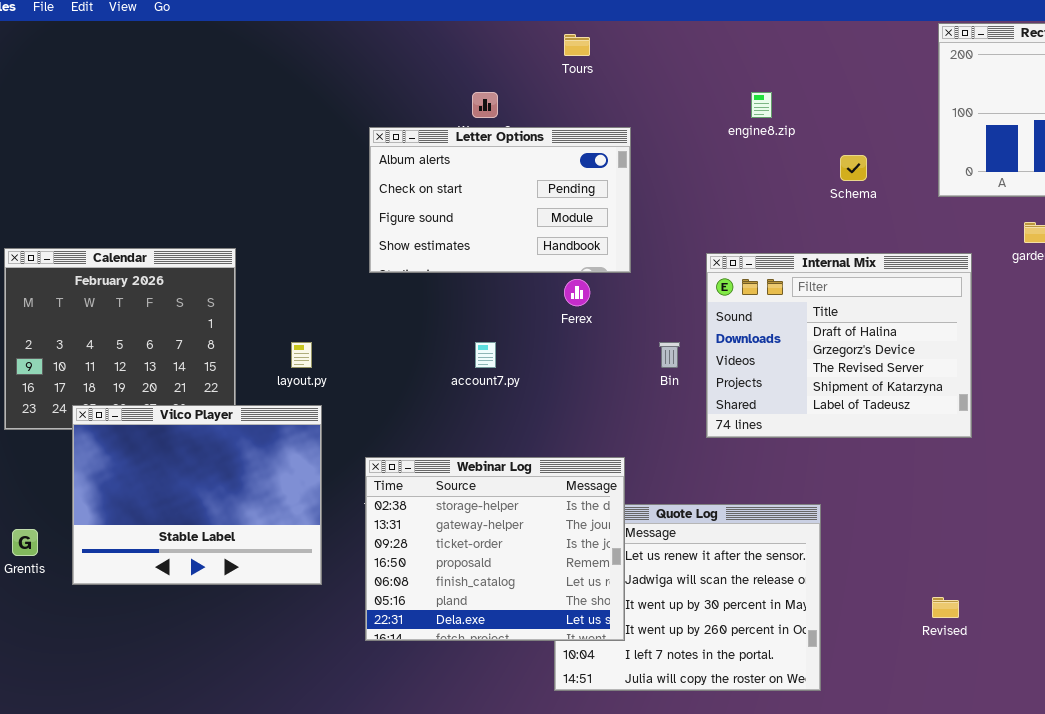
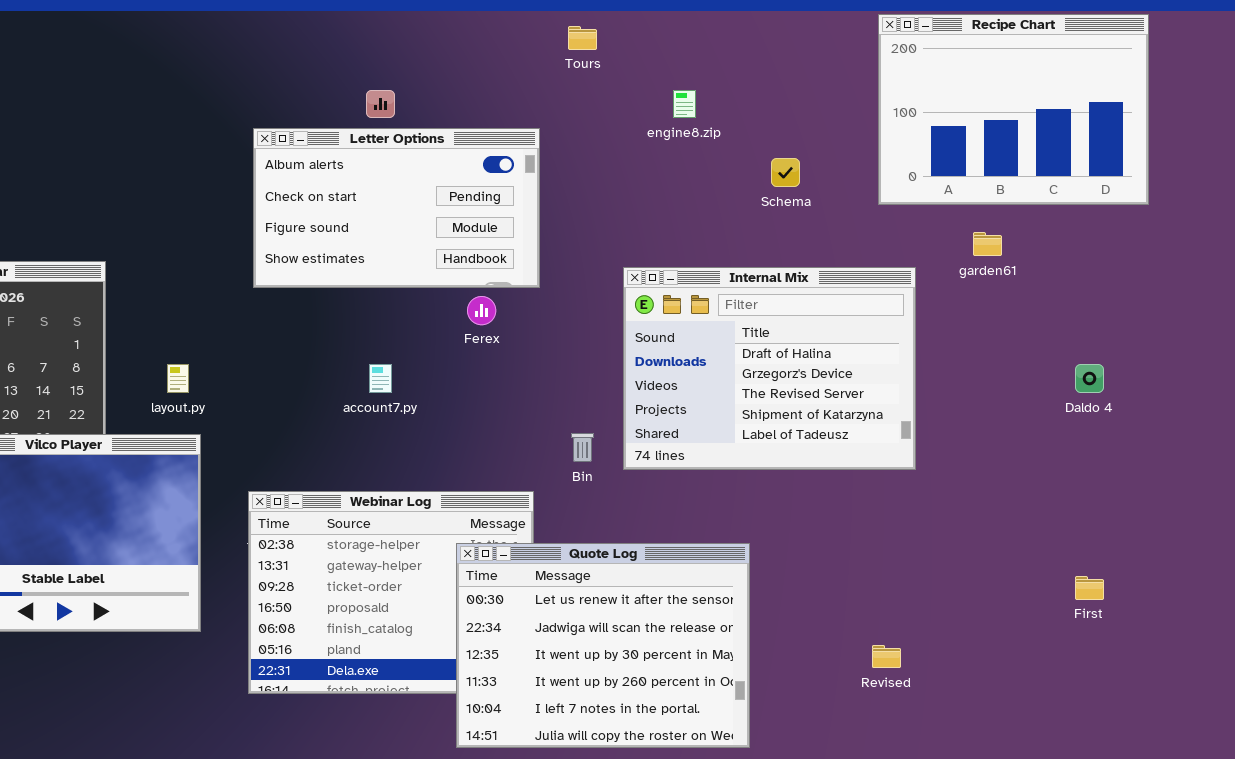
Tours: [564,34,590,56] -> [568,26,597,50], moved
Bin: [659,342,680,368] -> [571,433,594,462], moved
Quote Log: [554,504,821,691] -> [456,543,750,748], raised

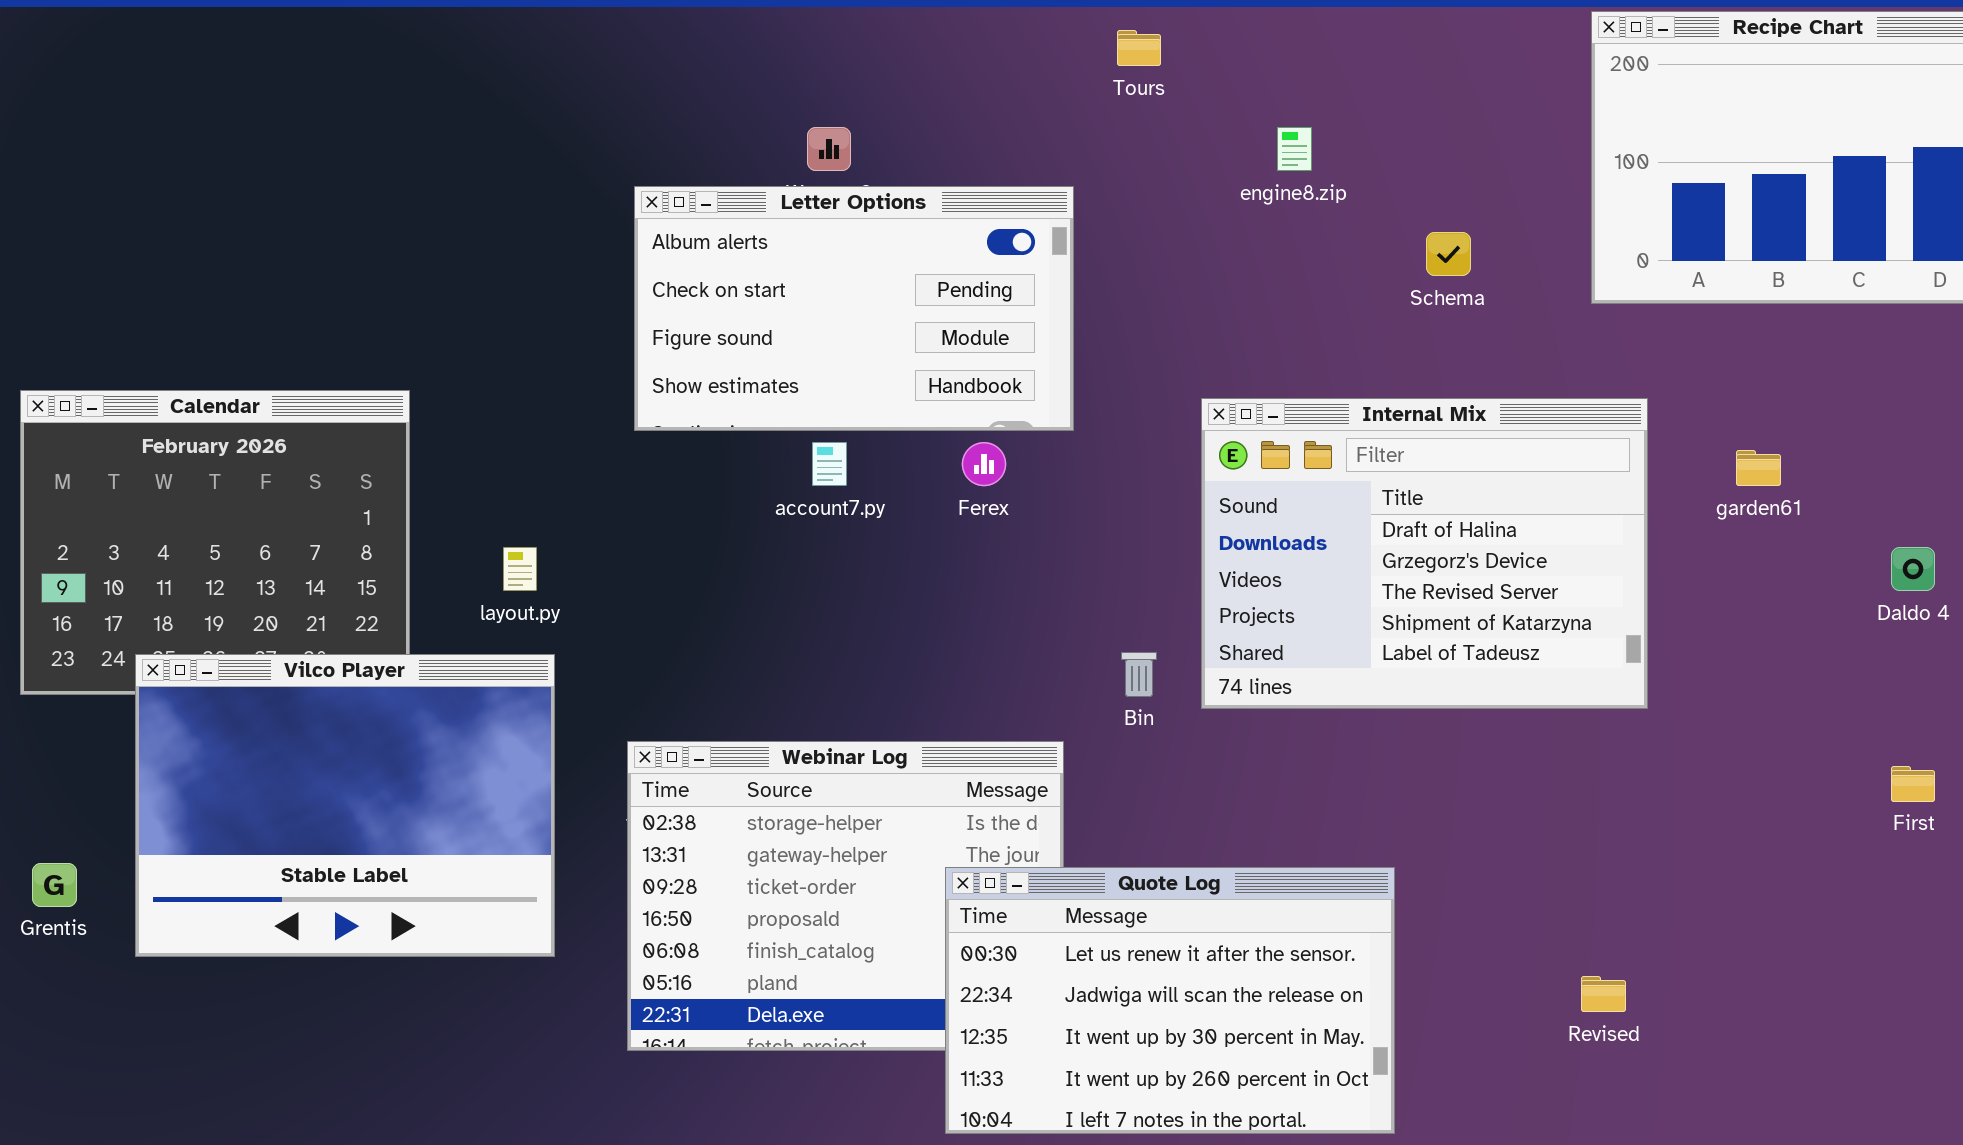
garden61: [973,232,1002,256] -> [1736,450,1781,486], moved
account7.py: [369,364,392,393] -> [812,442,847,486], moved
Quote Log: [456,543,750,748] -> [945,867,1395,1134], resized
First: [1075,576,1104,600] -> [1891,766,1935,802], moved

